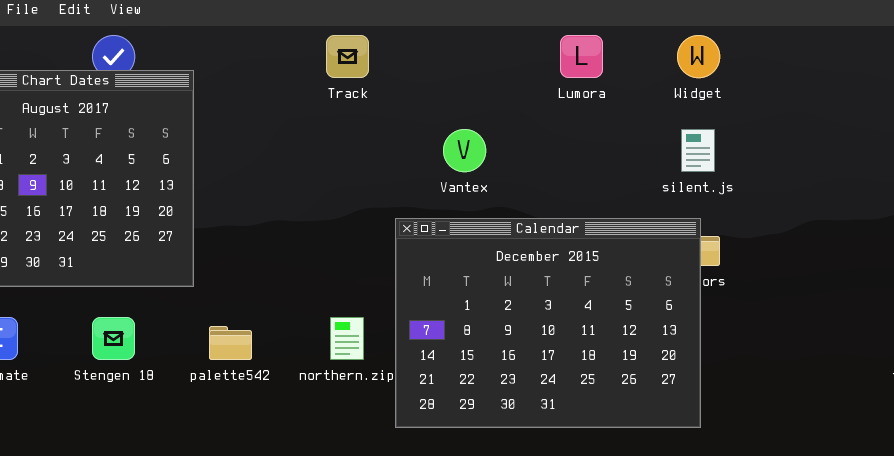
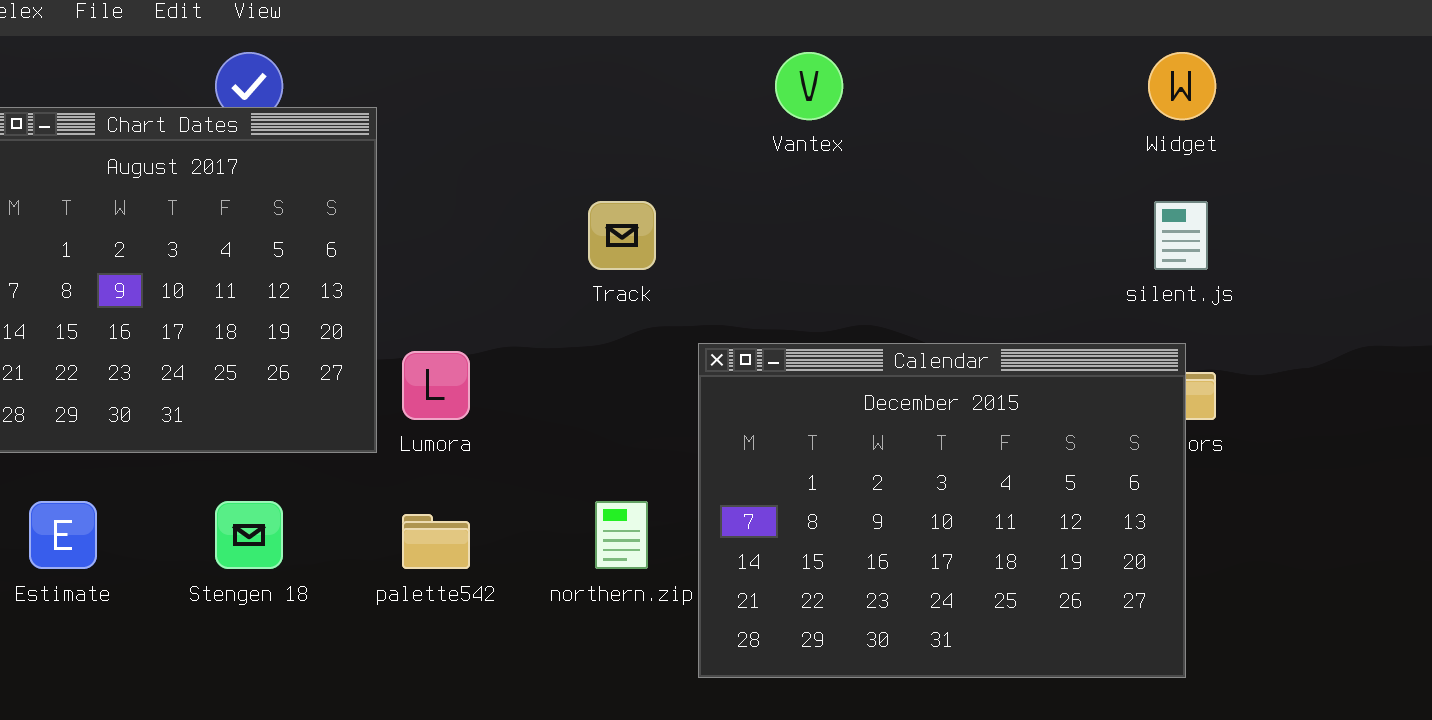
Track: [326,35,369,78] -> [588,201,656,270], moved
Lumora: [560,35,603,78] -> [402,351,470,420], moved
Vantex: [443,129,486,172] -> [775,52,843,120], moved

